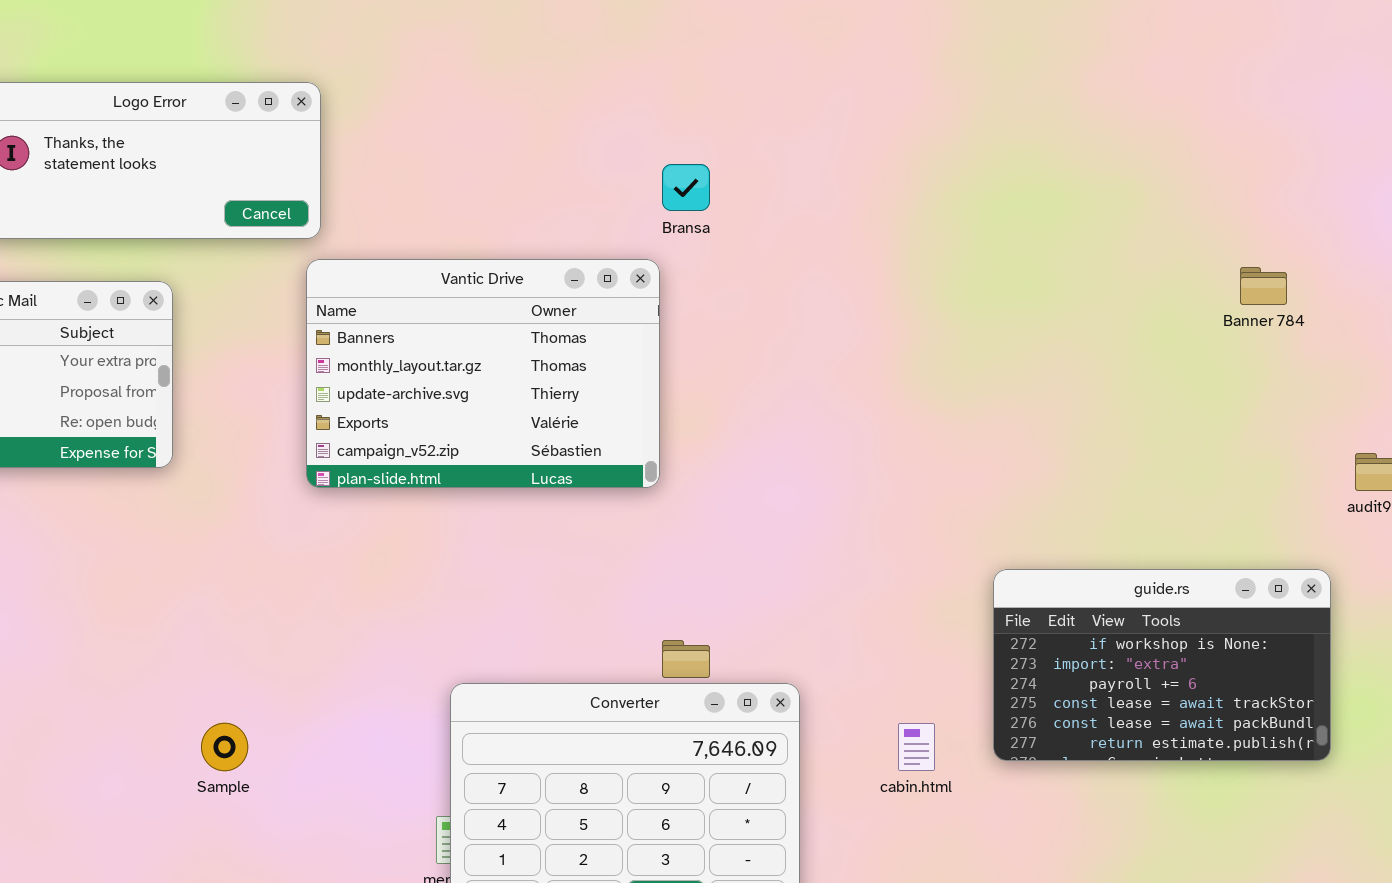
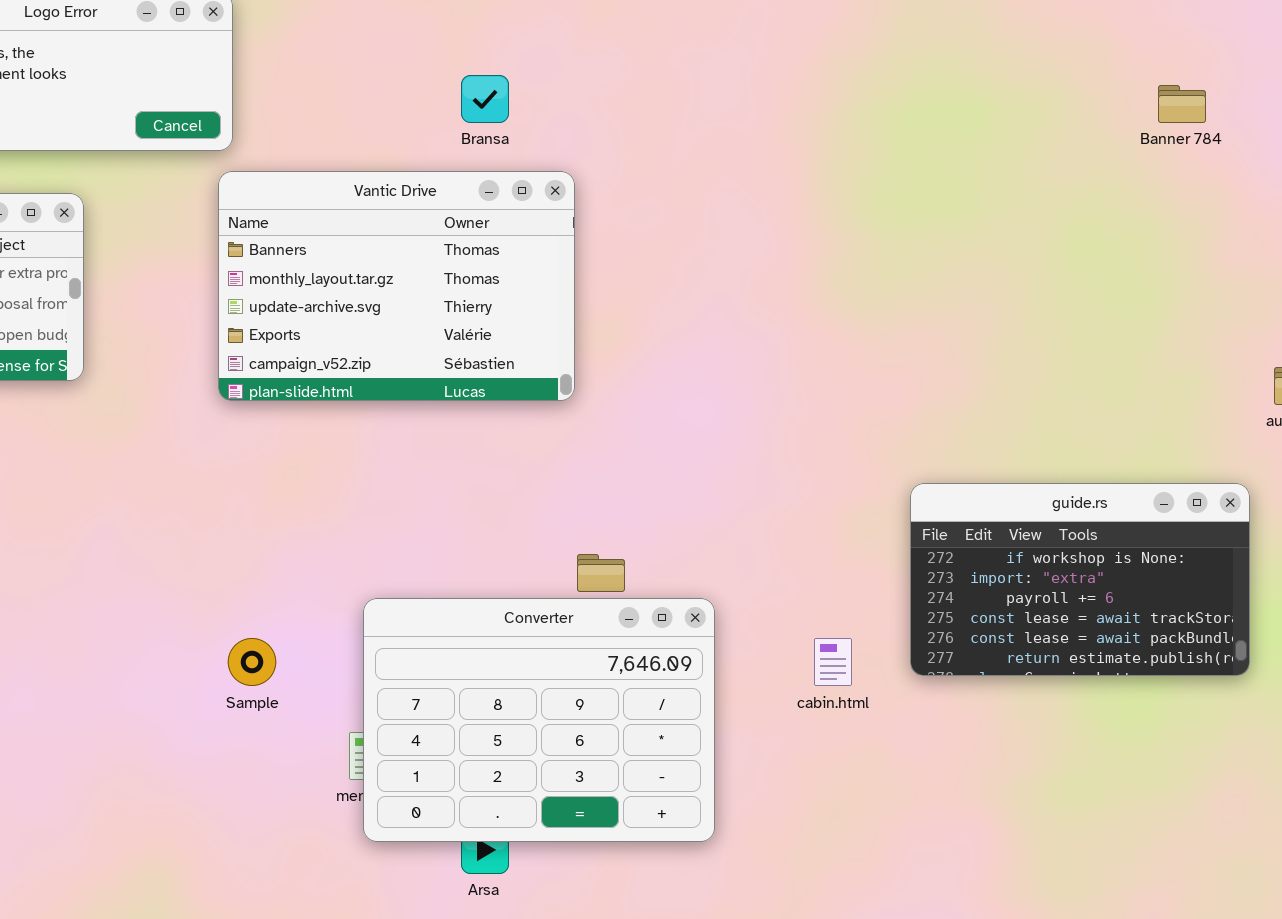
Bransa: [662,164,710,211] -> [461,75,509,123], moved
Banner 784: [1240,267,1287,305] -> [1158,85,1206,123], moved
Sample: [201,723,248,771] -> [228,638,276,686], moved

